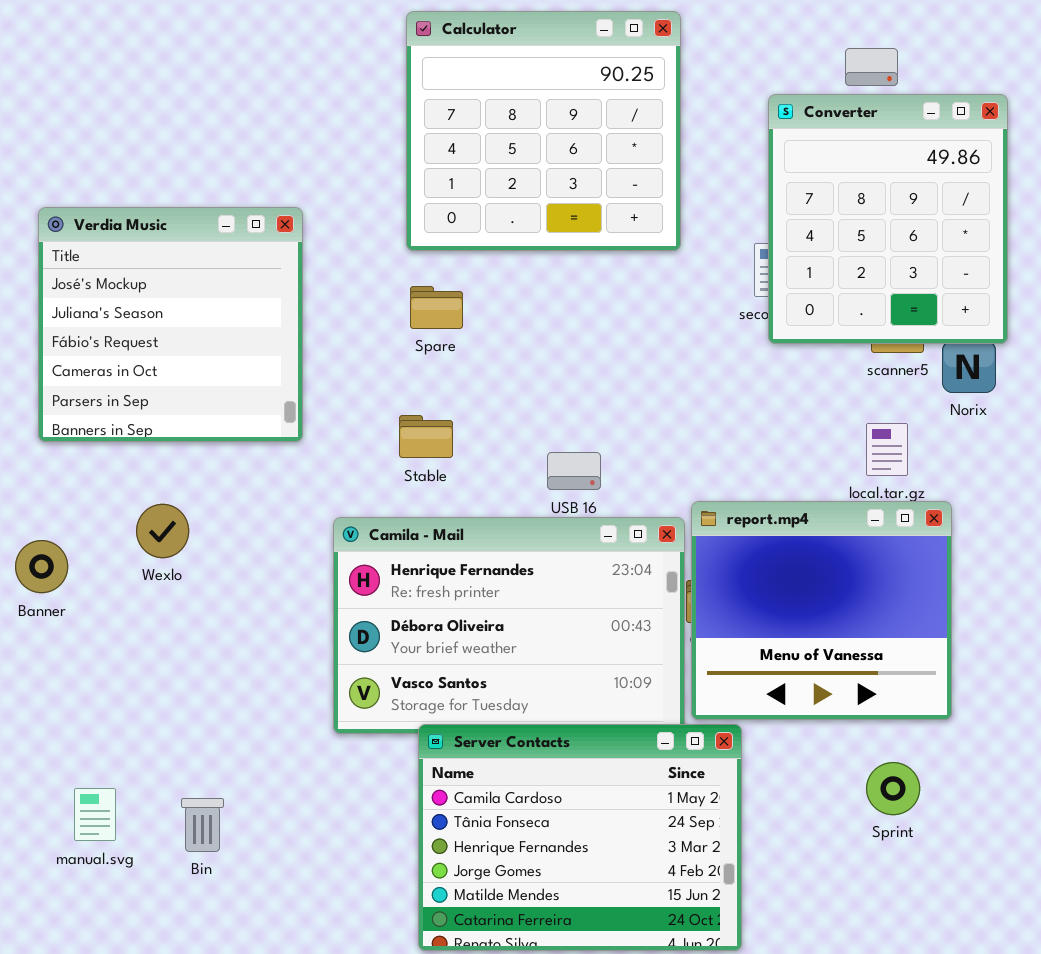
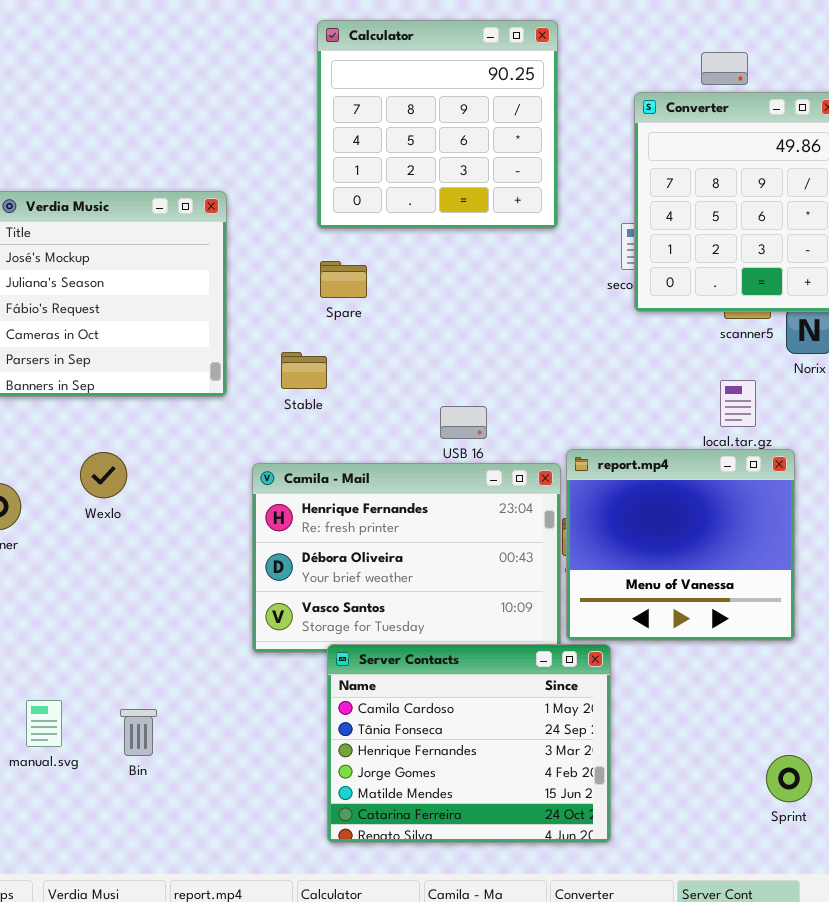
Stable: [399,415,453,458] -> [281,352,327,389], moved
Sprint: [866,762,920,815] -> [766,755,812,802], moved

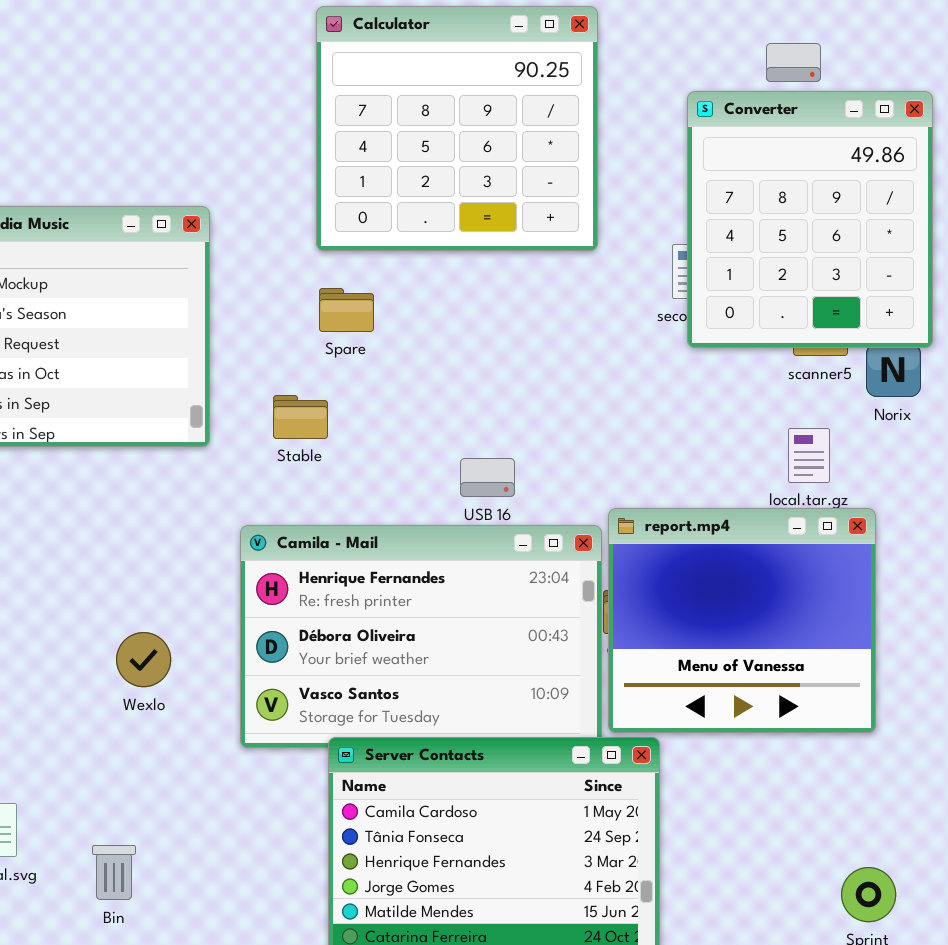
Wexlo: [80,452,127,498] -> [116,632,171,687], moved
Bin: [120,709,157,756] -> [92,845,136,900], moved

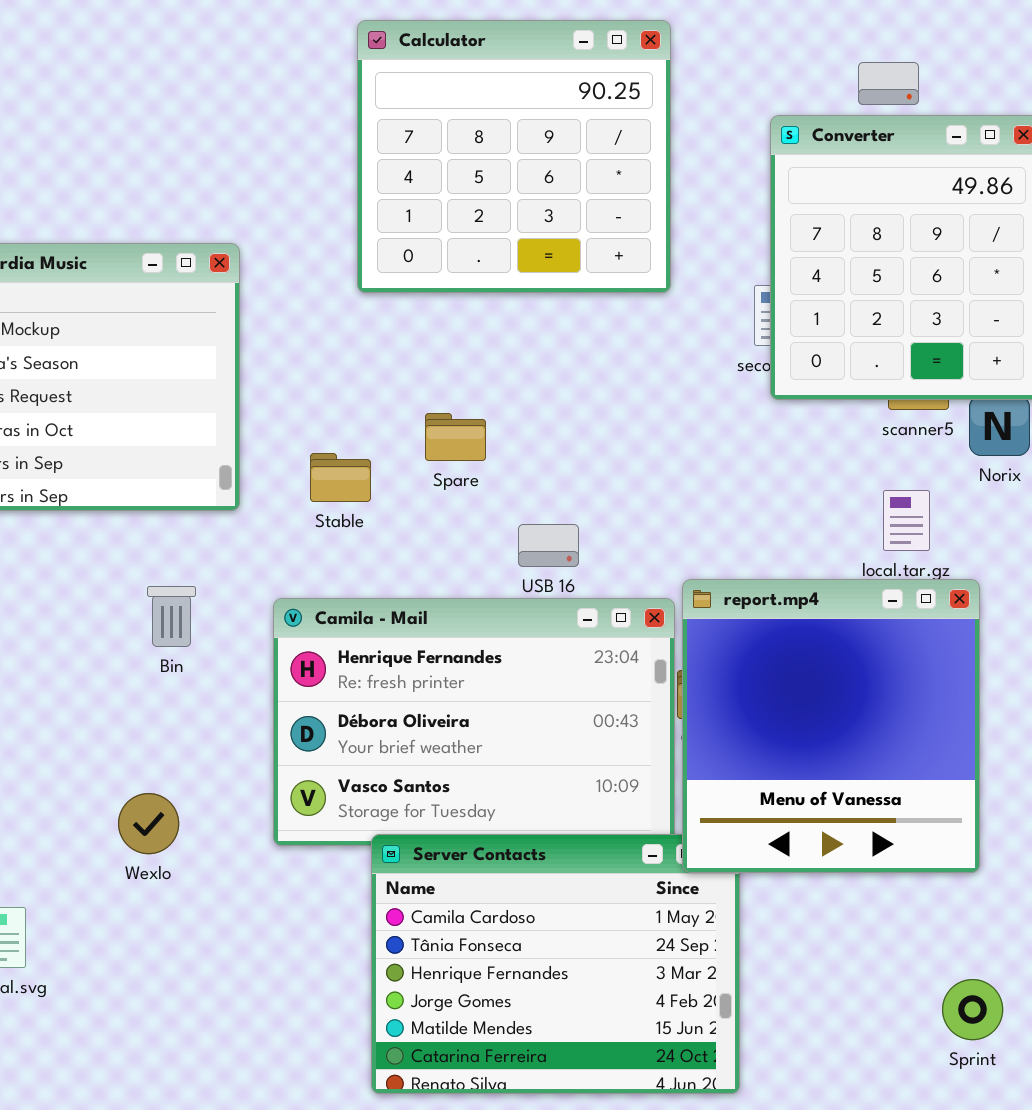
Spare: [319,288,374,332] -> [425,413,486,461], moved
report.mp4: [608,508,876,733] -> [682,579,980,873], resized
Wexlo: [116,632,171,687] -> [118,793,179,854], moved
Bin: [92,845,136,900] -> [147,586,196,647], moved

